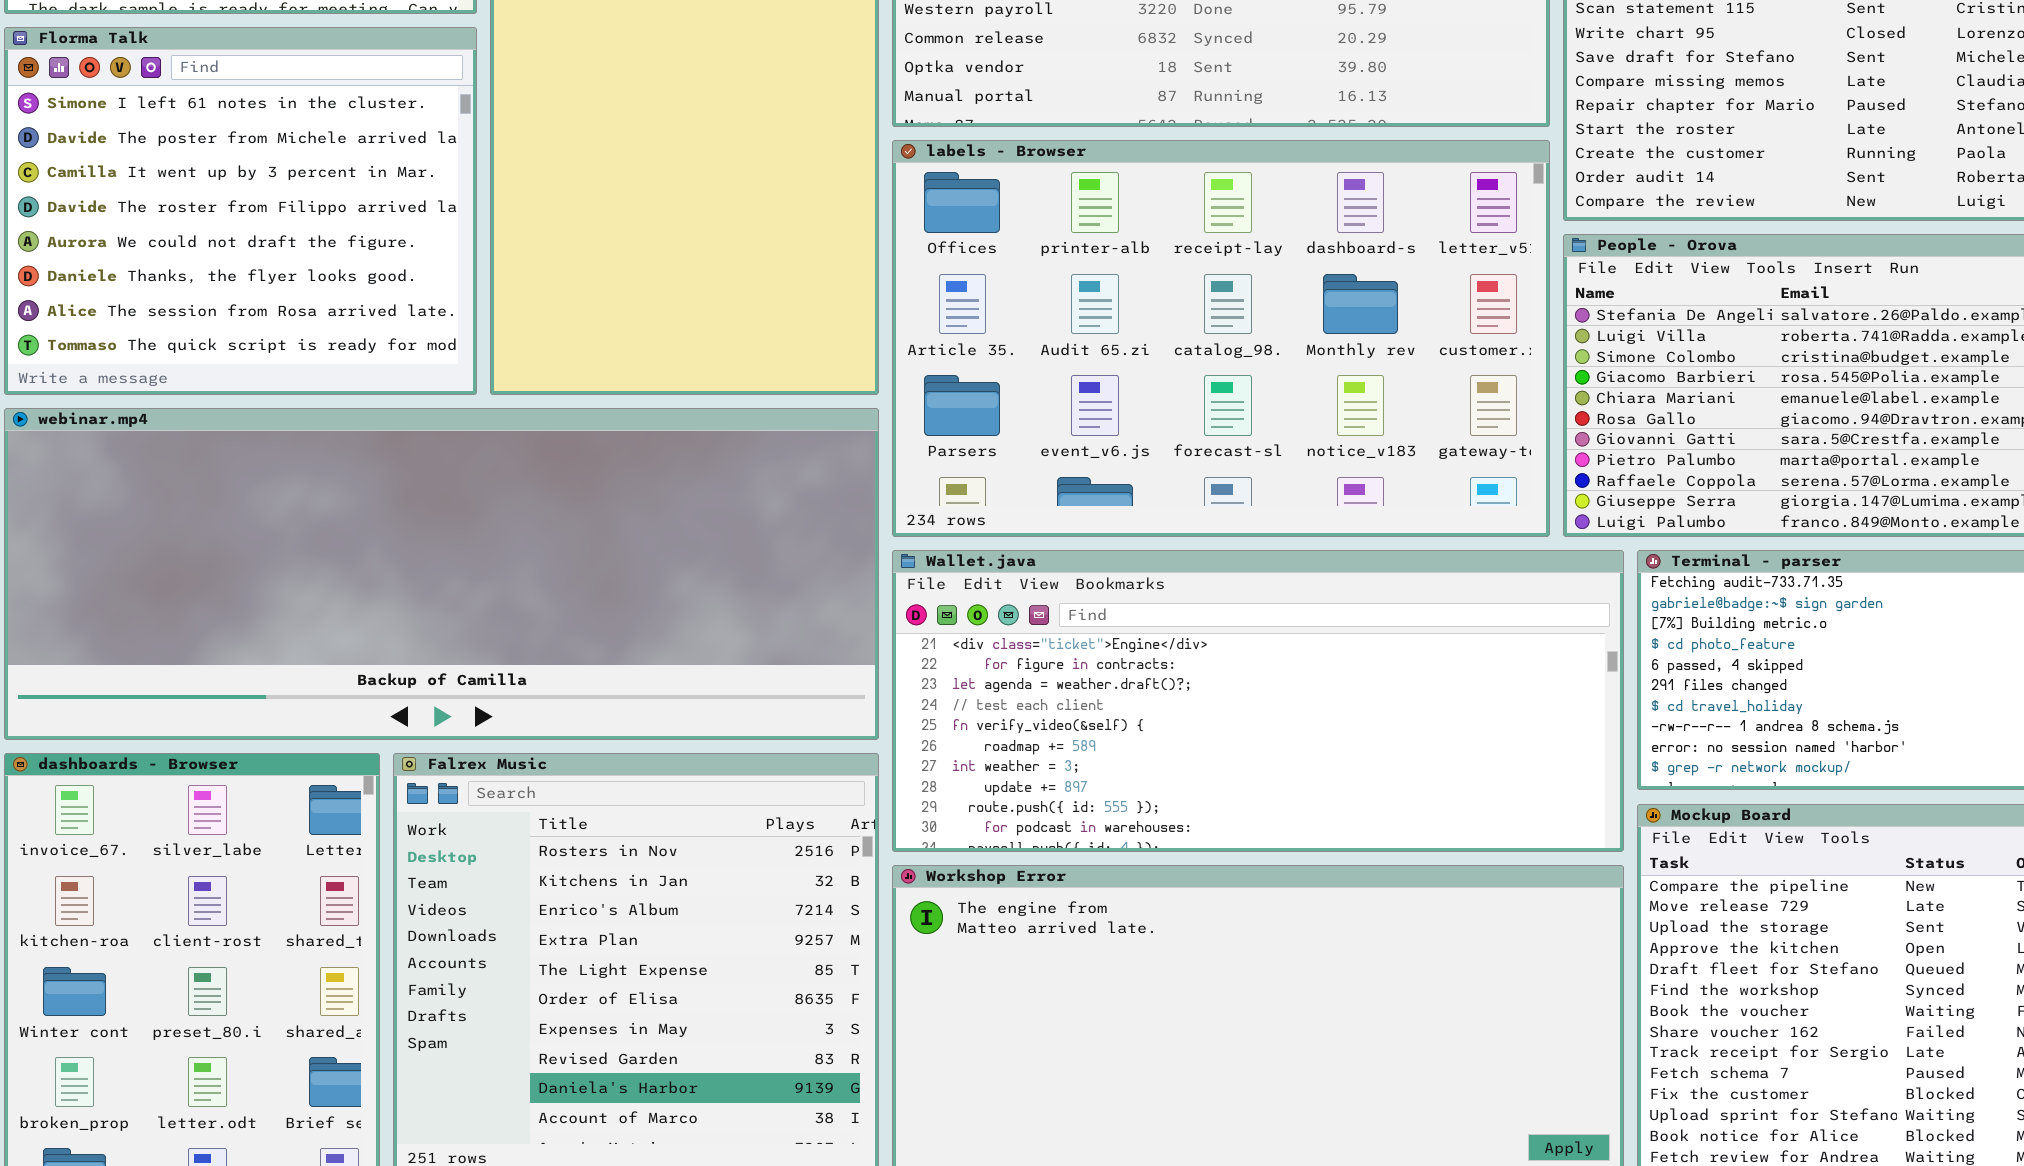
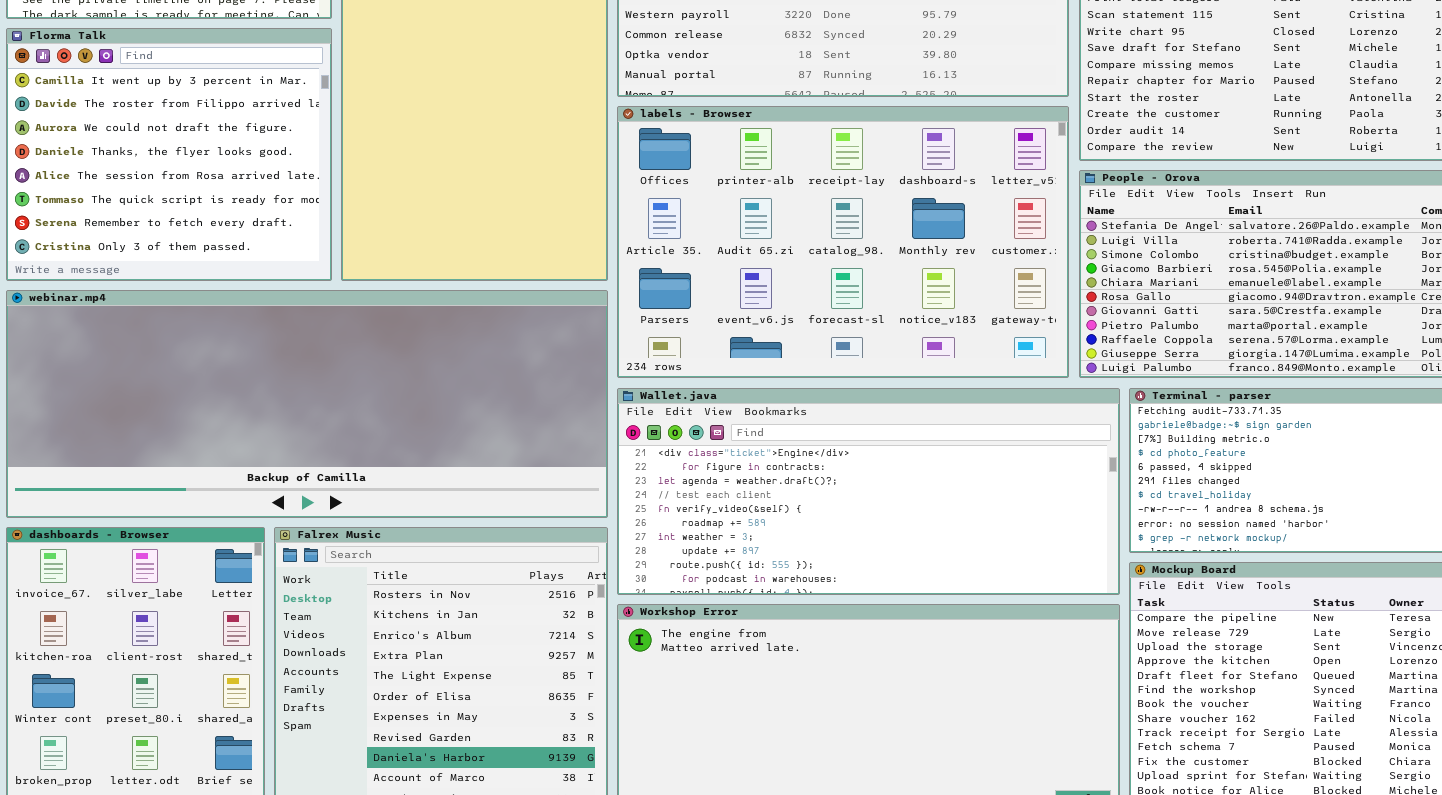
Florma Talk: [4,27,477,395] -> [6,28,332,281], scrolled down 2 rows

